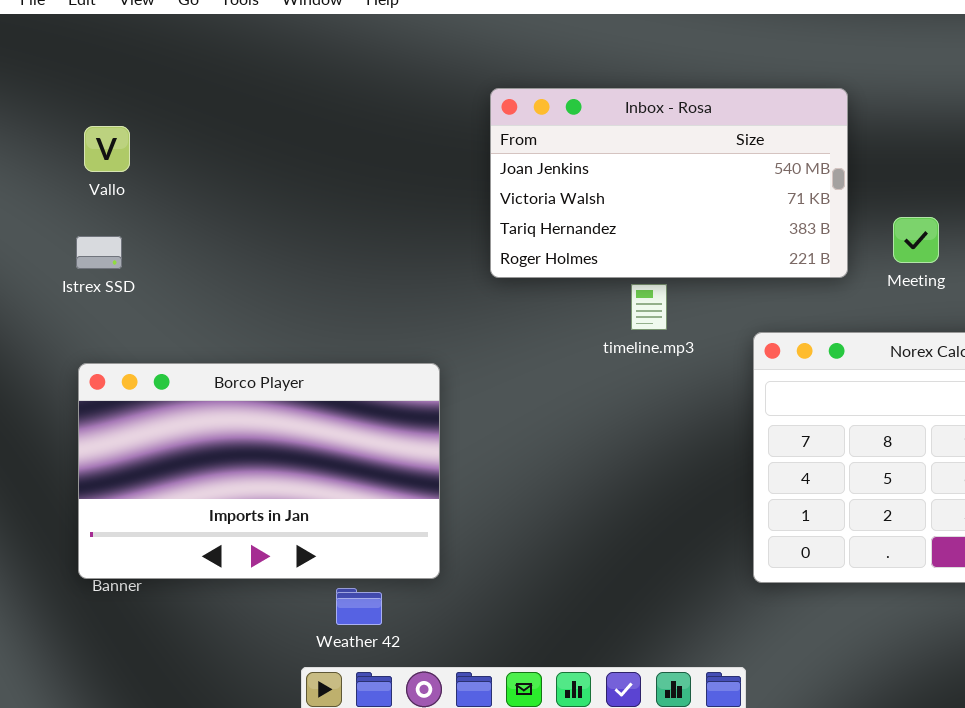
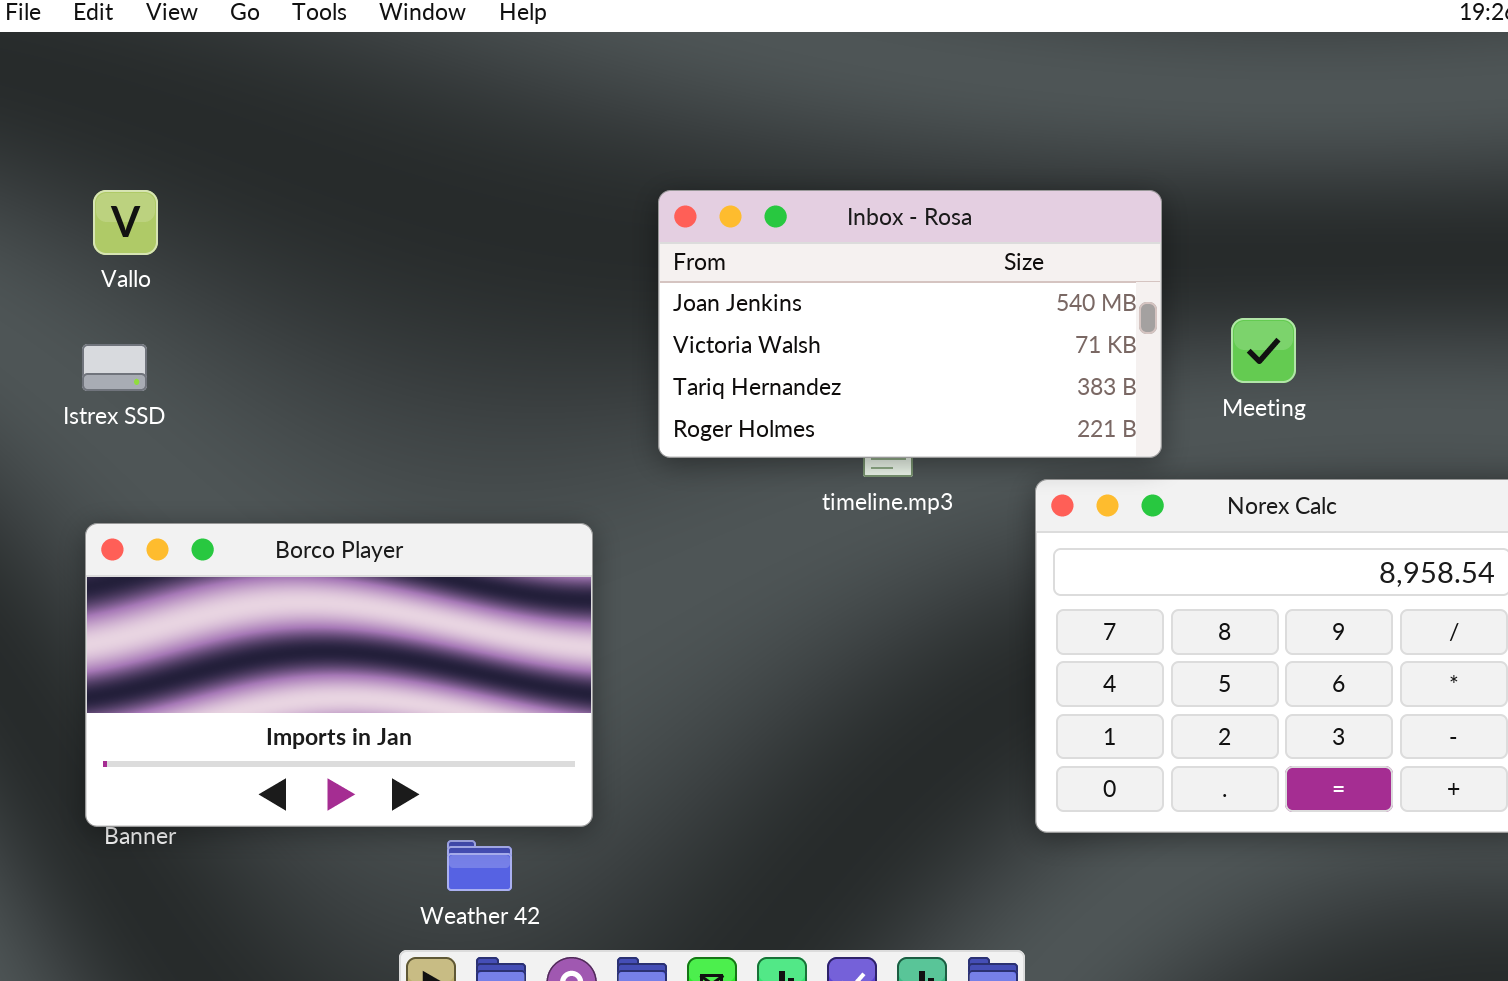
Inbox - Rosa: [490,88,848,278] -> [658,190,1162,458], moved

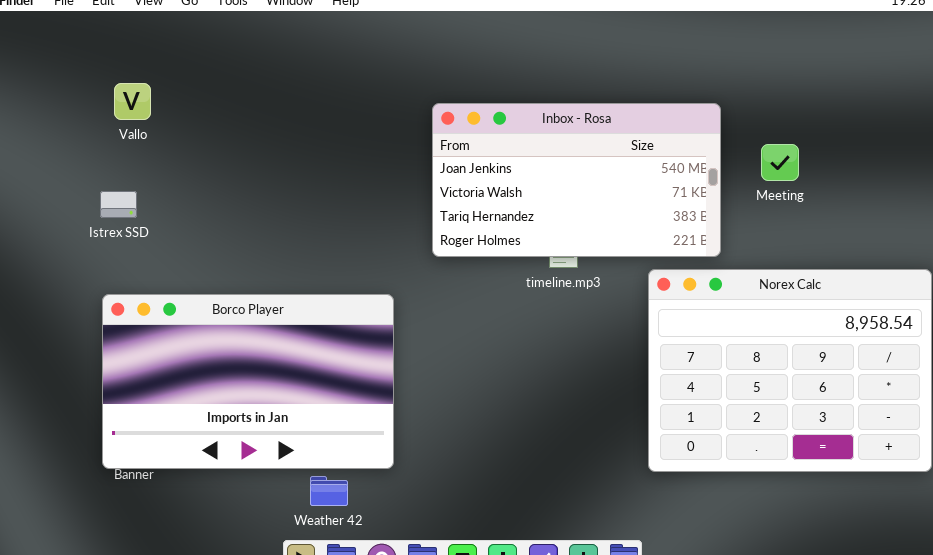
Vallo: [93,190,158,255] -> [114,83,151,120], moved
Meeting: [1231,318,1296,383] -> [761,144,799,181], moved

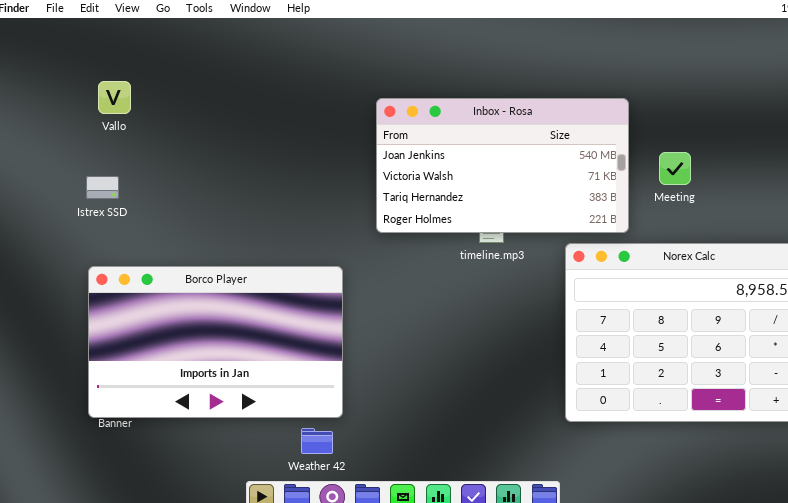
Meeting: [761,144,799,181] -> [659,152,691,185], moved
Weather 42: [310,476,348,506] -> [301,428,333,454], moved

